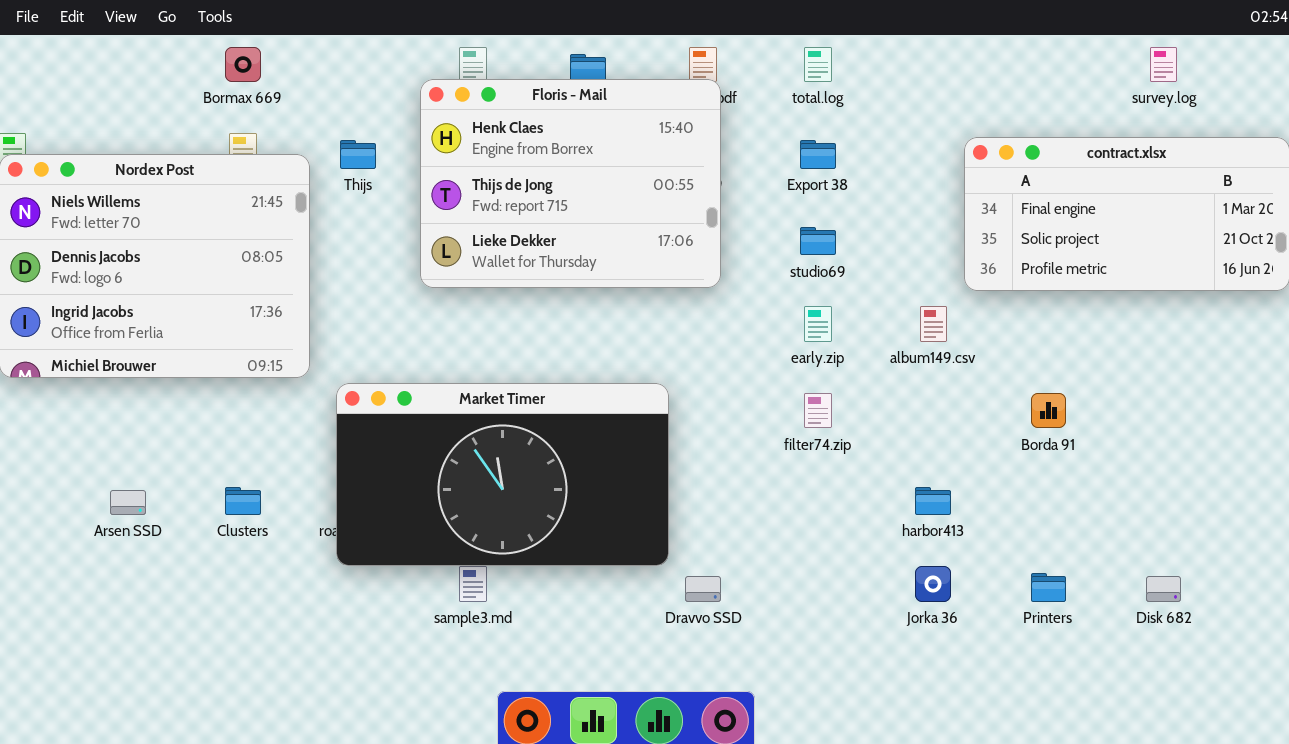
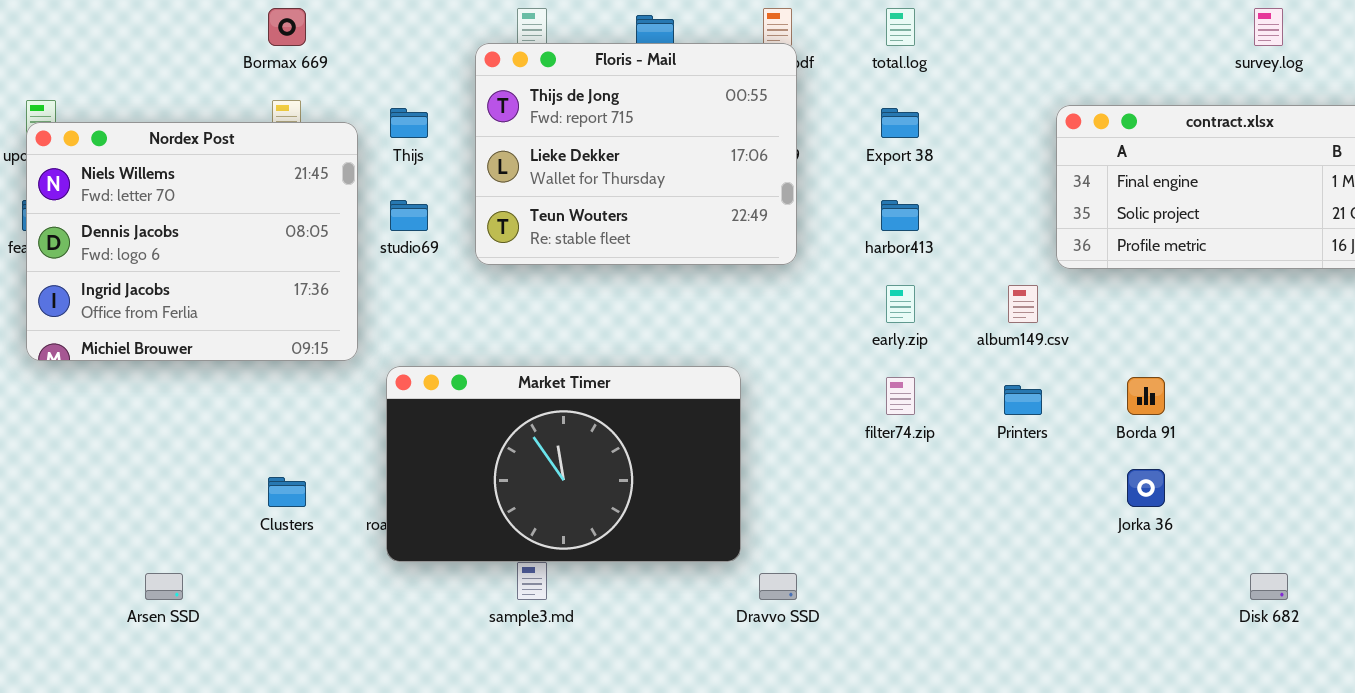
Floris - Mail: [420,79,721,288] -> [475,43,797,265], scrolled down 1 row
studio69: [800,227,836,255] -> [390,200,428,231], moved
harbor413: [915,487,951,515] -> [881,200,919,231], moved
Arsen SSD: [110,490,146,515] -> [145,573,183,600], moved
Jorka 36: [915,566,951,602] -> [1127,469,1165,507], moved
Printers: [1031,573,1066,602] -> [1004,385,1042,415], moved

